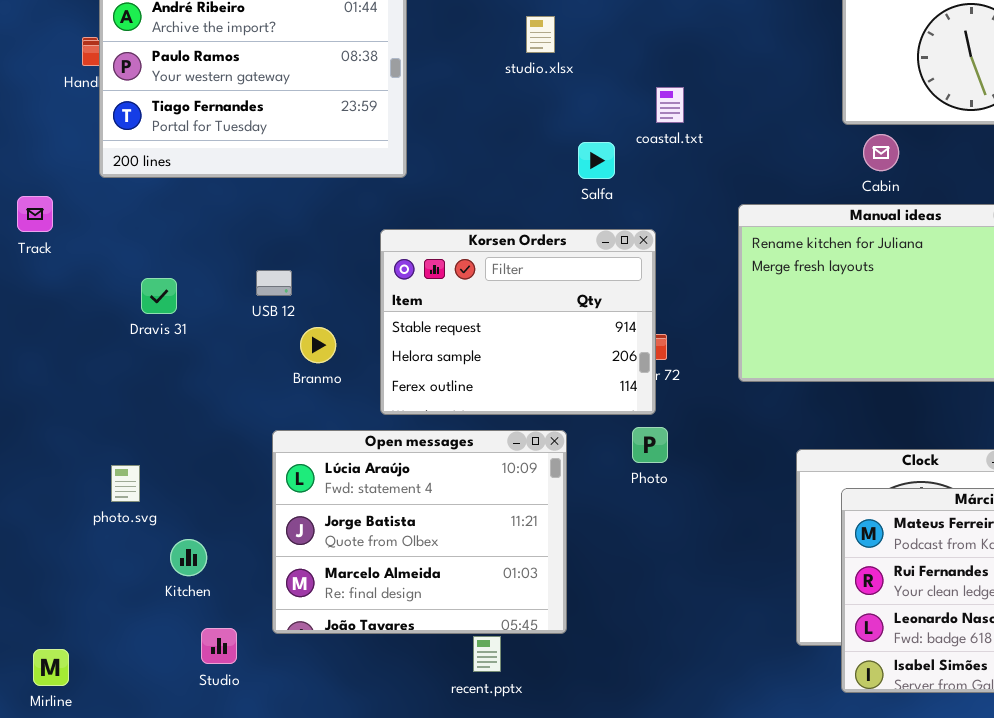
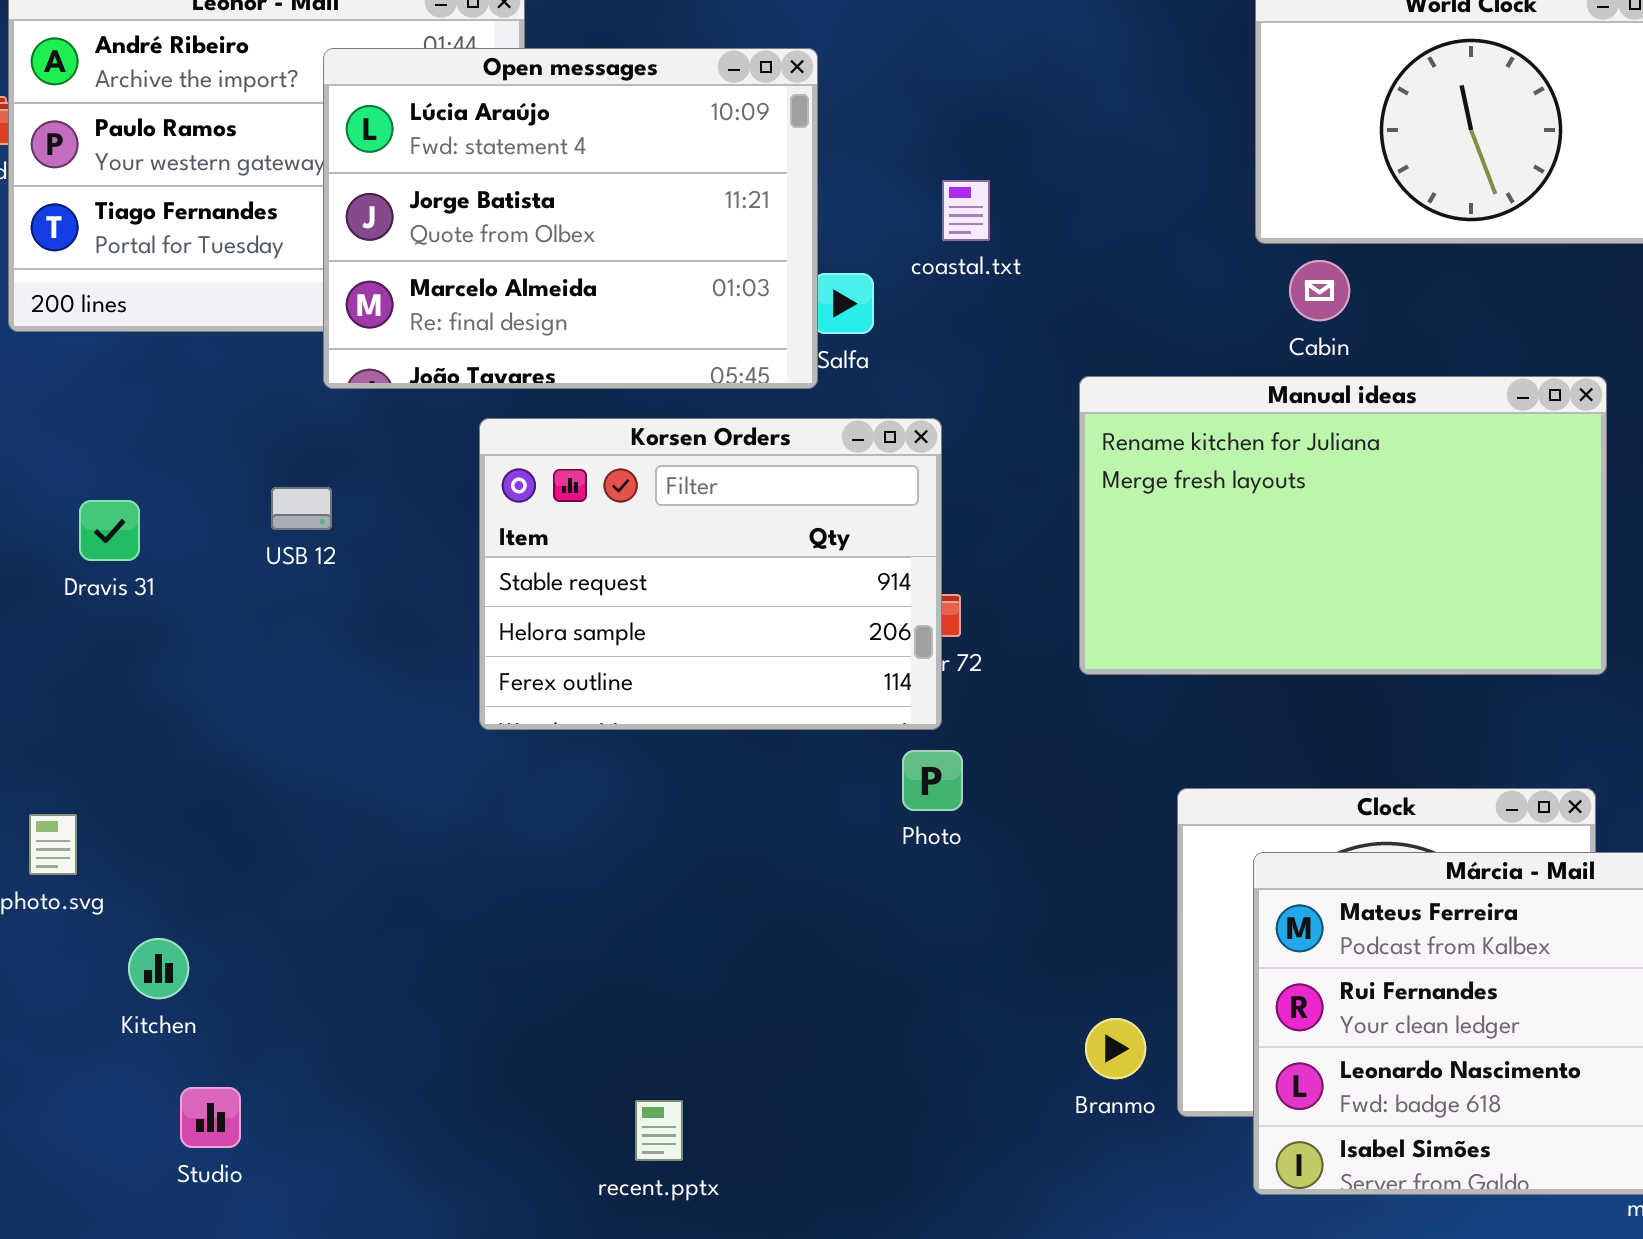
Branmo: [300,327,336,363] -> [1085,1018,1146,1079], moved
Open messages: [272,430,567,634] -> [323,48,818,389], moved

